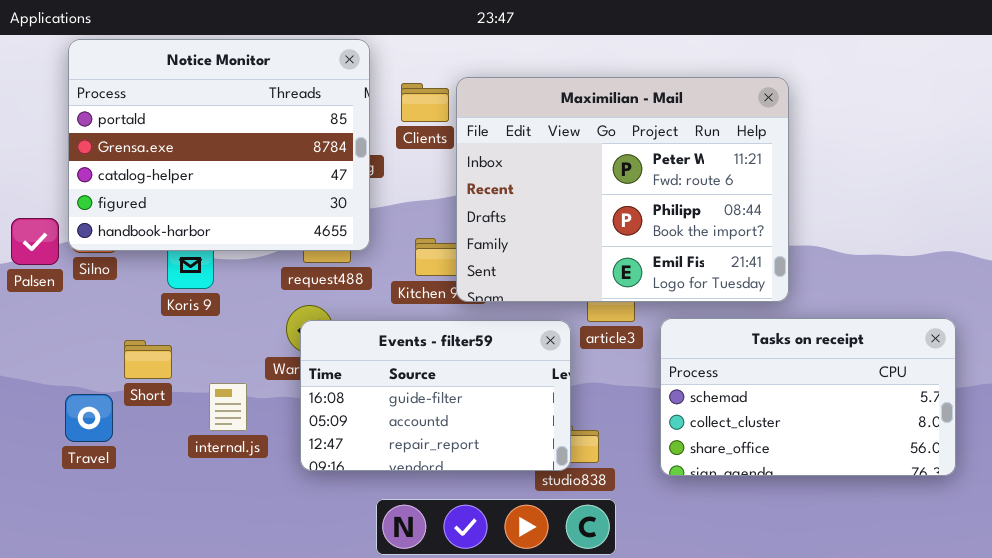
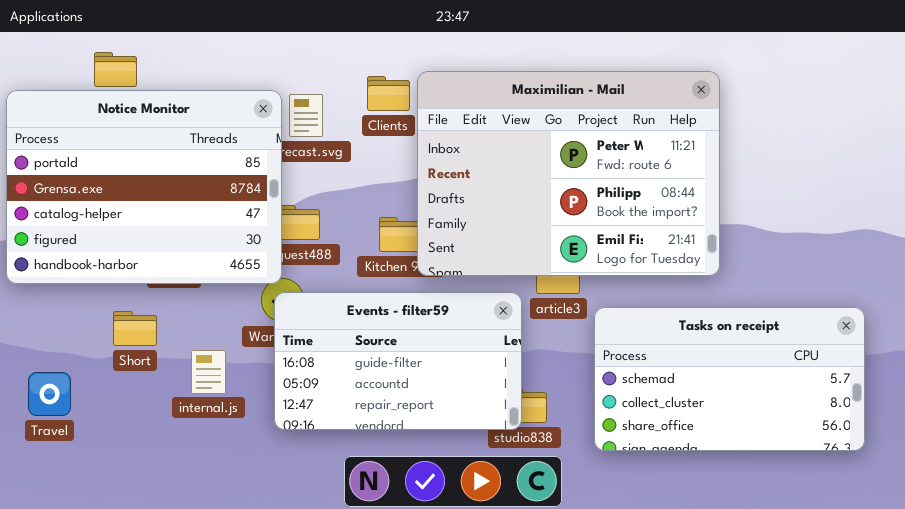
Notice Monitor: [68,39,370,251] -> [6,90,282,284], moved
Tasks on receipt: [660,318,956,476] -> [594,307,865,451], moved
Travel: [65,394,113,442] -> [28,372,71,416], moved

